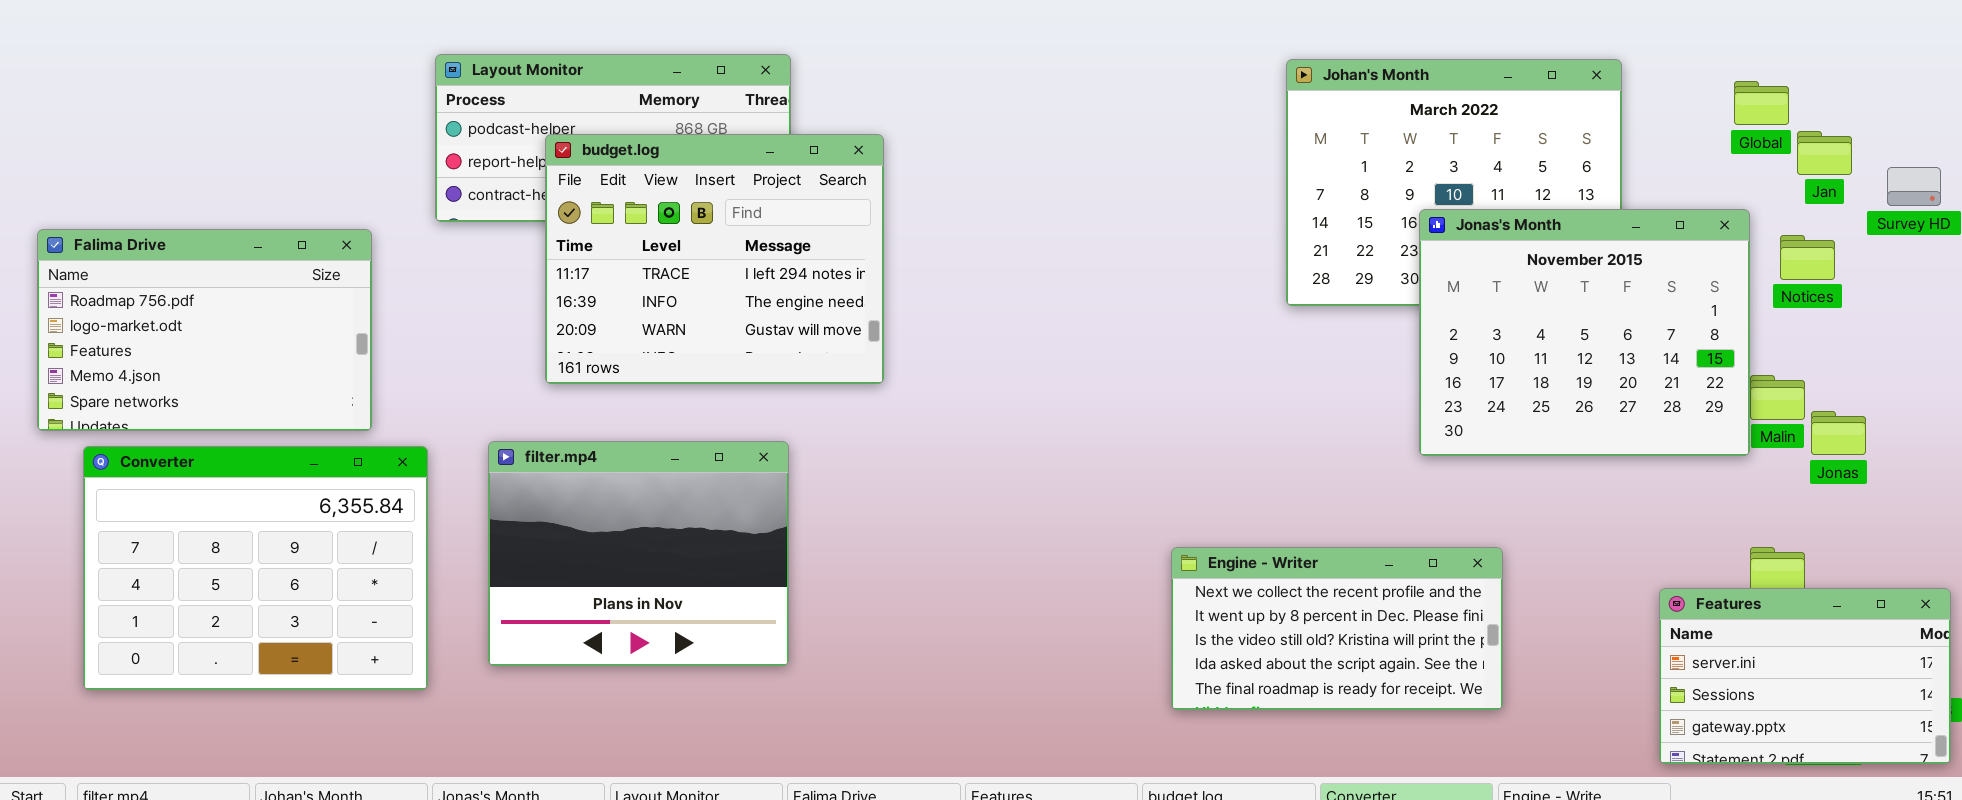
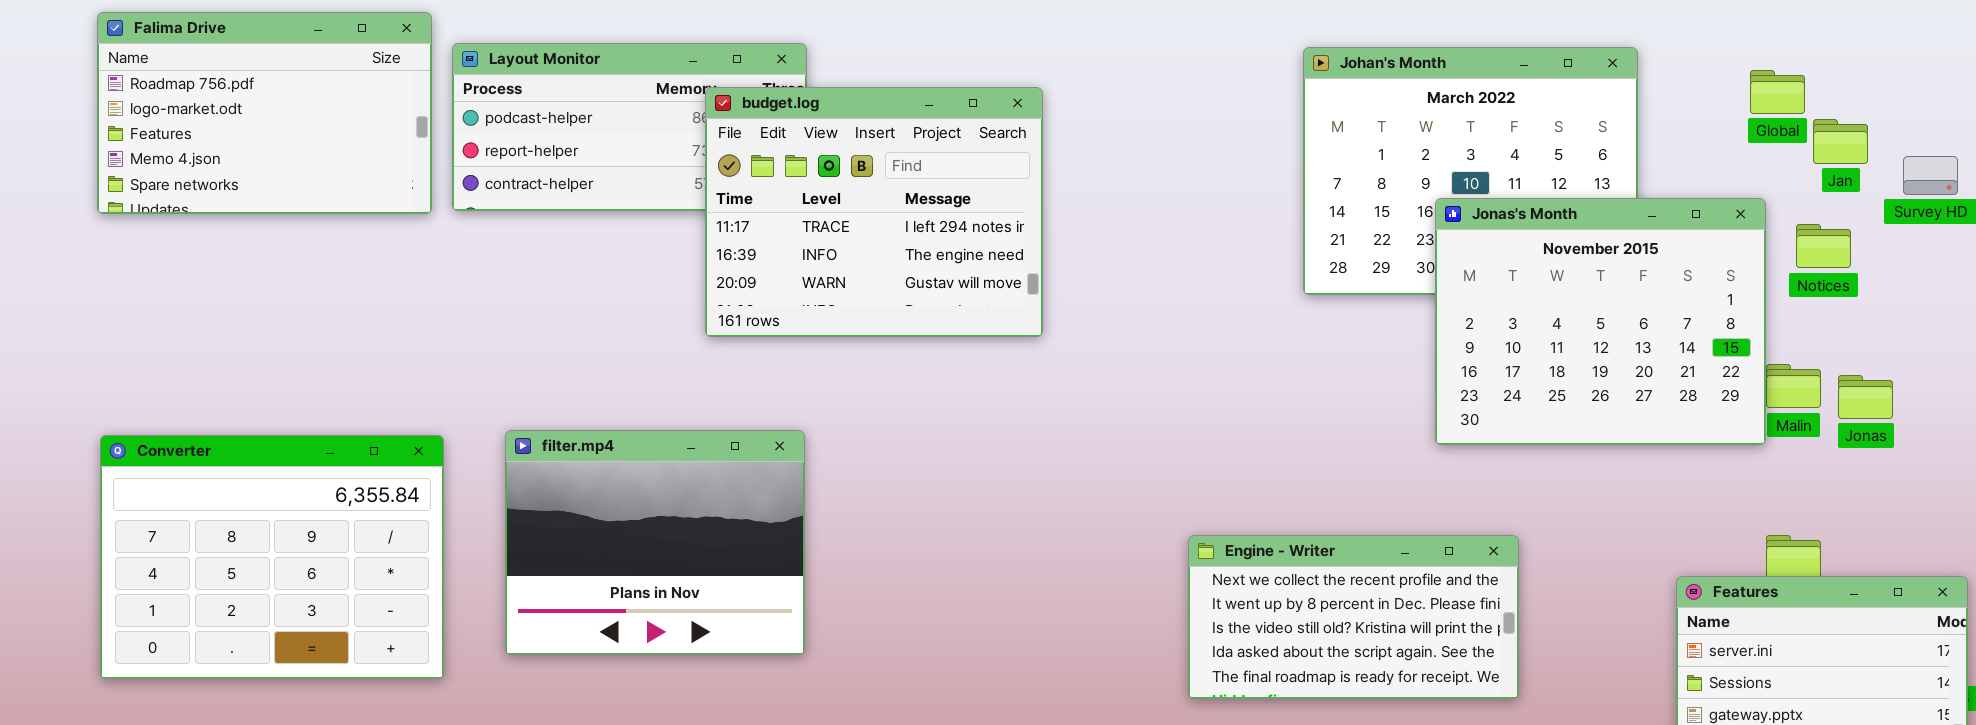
budget.log: [545,134,884,384] -> [705,87,1043,337], moved
Falima Drive: [37,229,372,431] -> [97,12,432,214], moved
Jonas: [1811,411,1866,455] -> [1838,375,1893,419], moved

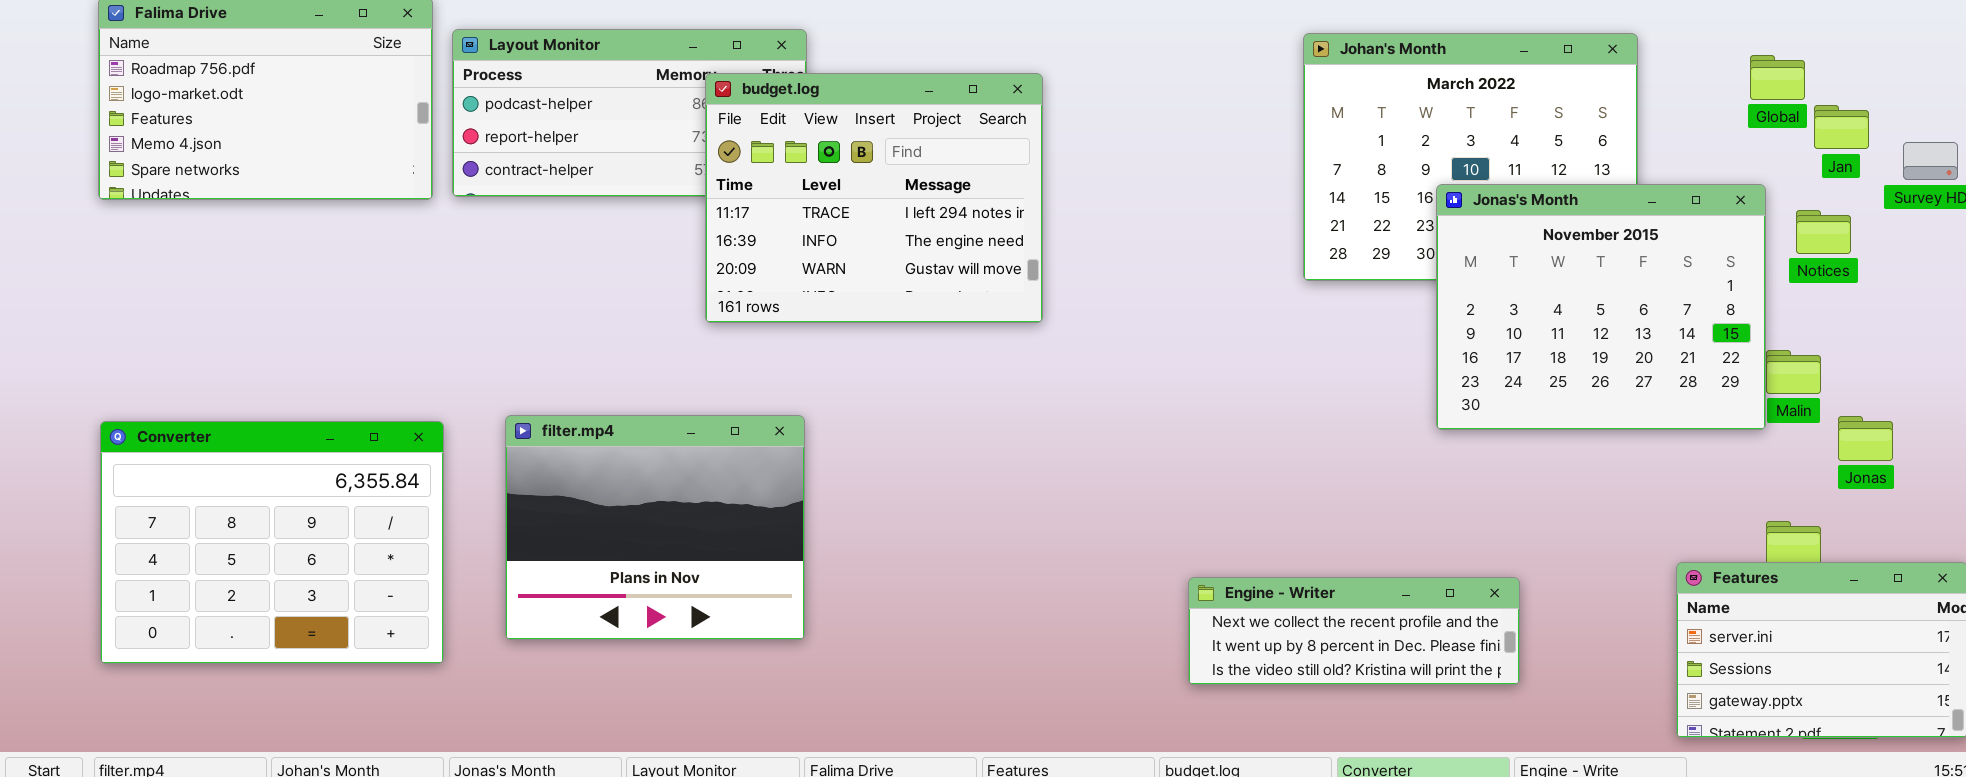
Jonas: [1838,375,1893,419] -> [1838,416,1893,461], moved
Engine - Writer: [1188,535,1519,699] -> [1188,577,1520,685], resized

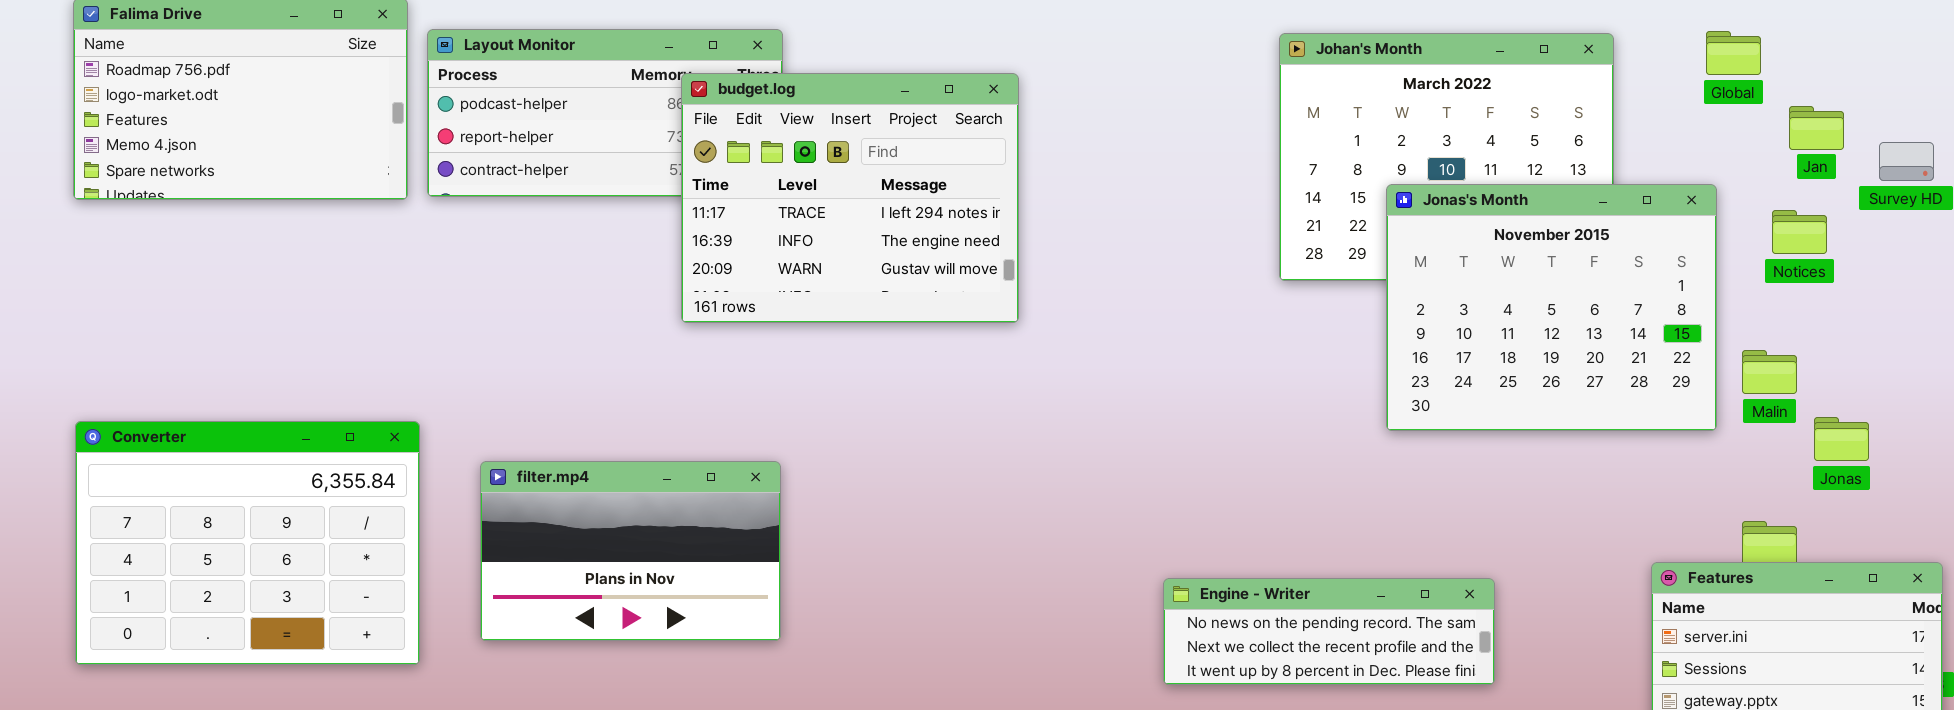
Global: [1750,55,1805,100] -> [1706,31,1761,75], moved
Jonas's Month: [1436,184,1766,430] -> [1386,184,1717,431], moved
filter.mp4: [505,415,805,640] -> [480,461,781,641], resized
Engine - Writer: [1188,577,1520,685] -> [1163,578,1495,685], scrolled up 1 row

